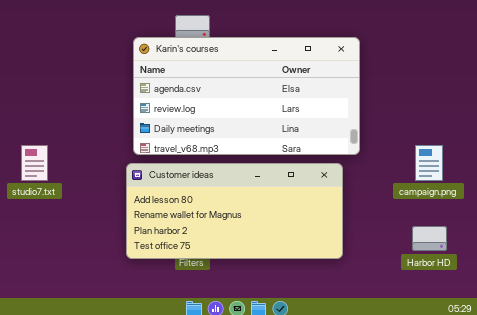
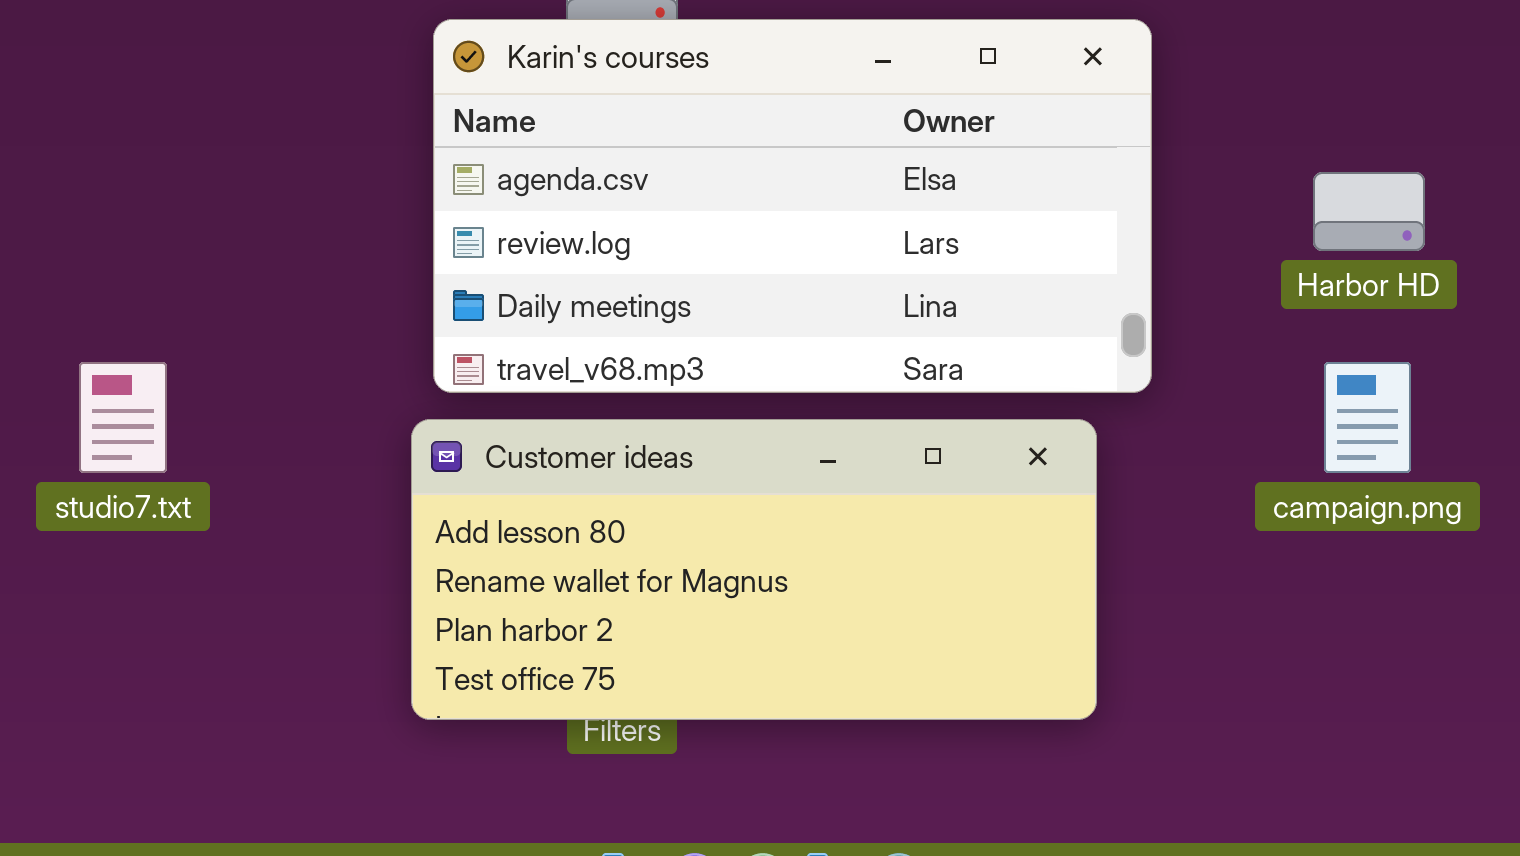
Harbor HD: [412,226,447,251] -> [1313,172,1425,251], moved

